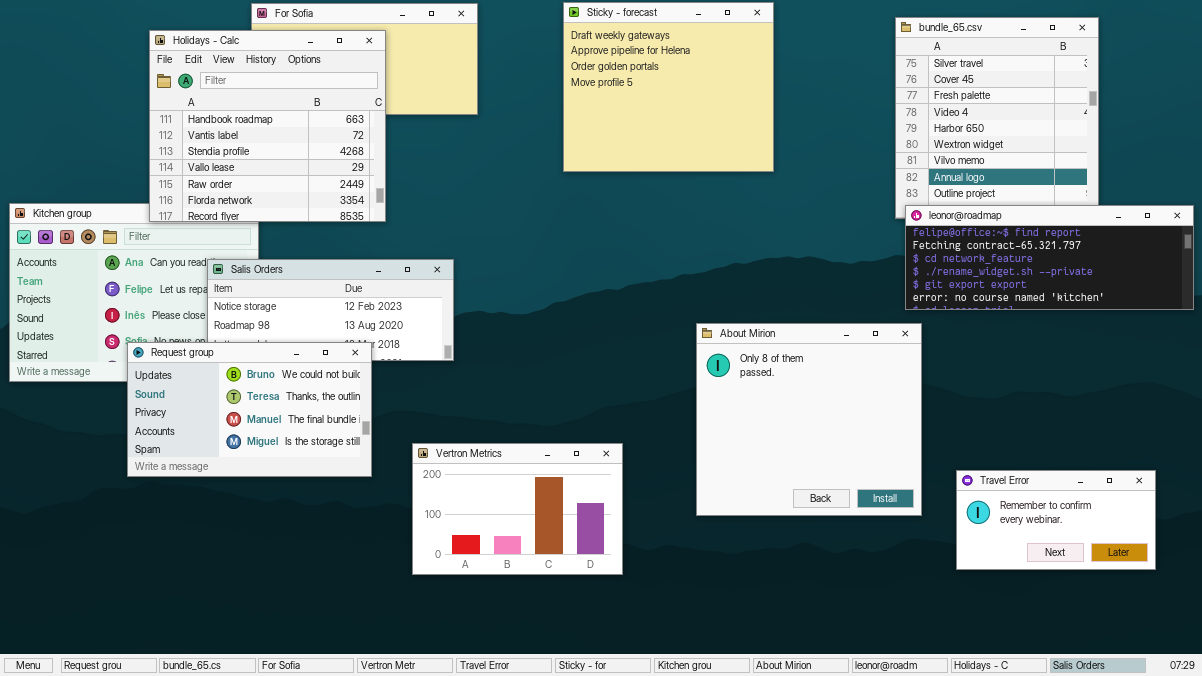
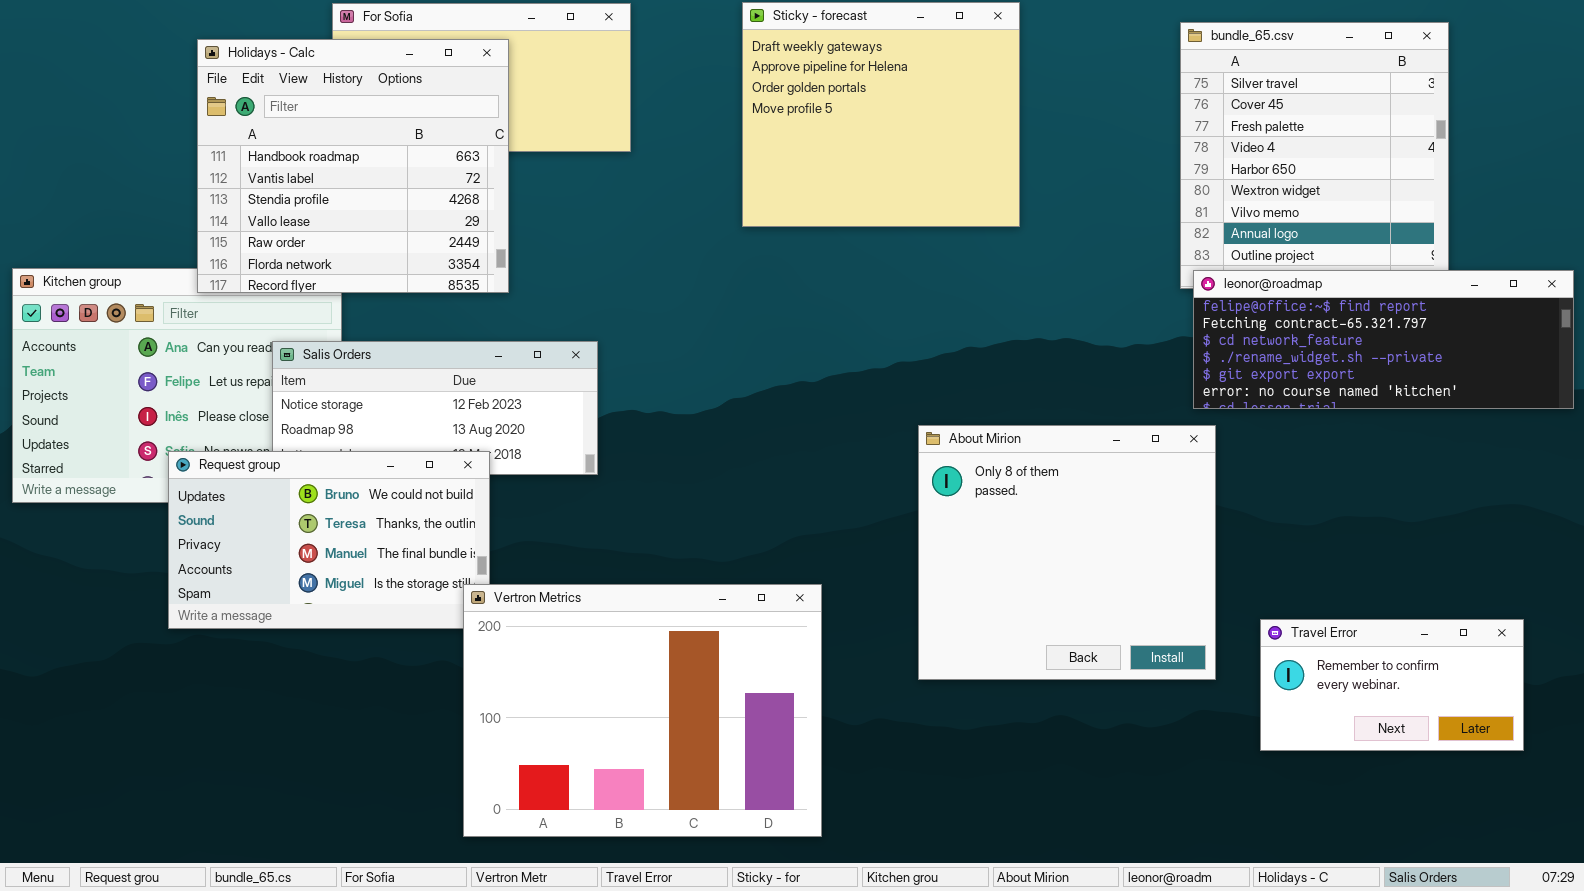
Vertron Metrics: [412,443,623,575] -> [463,584,822,837], resized

